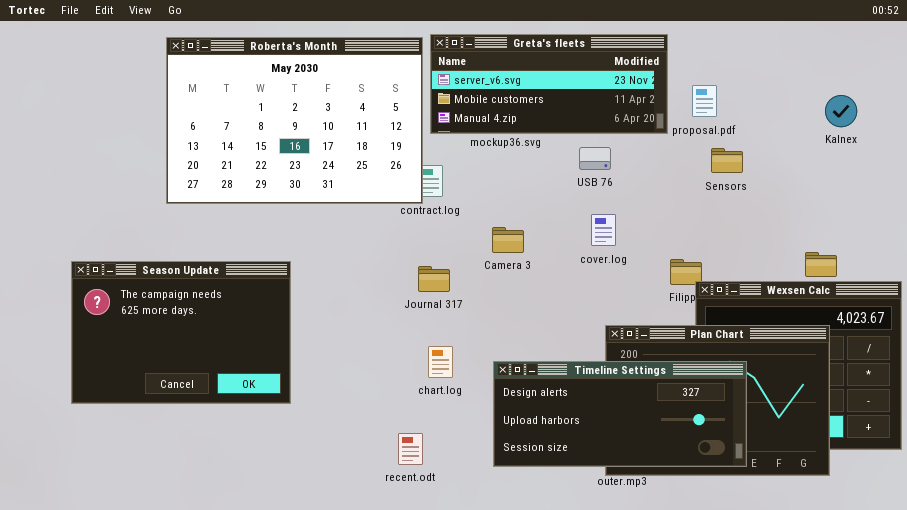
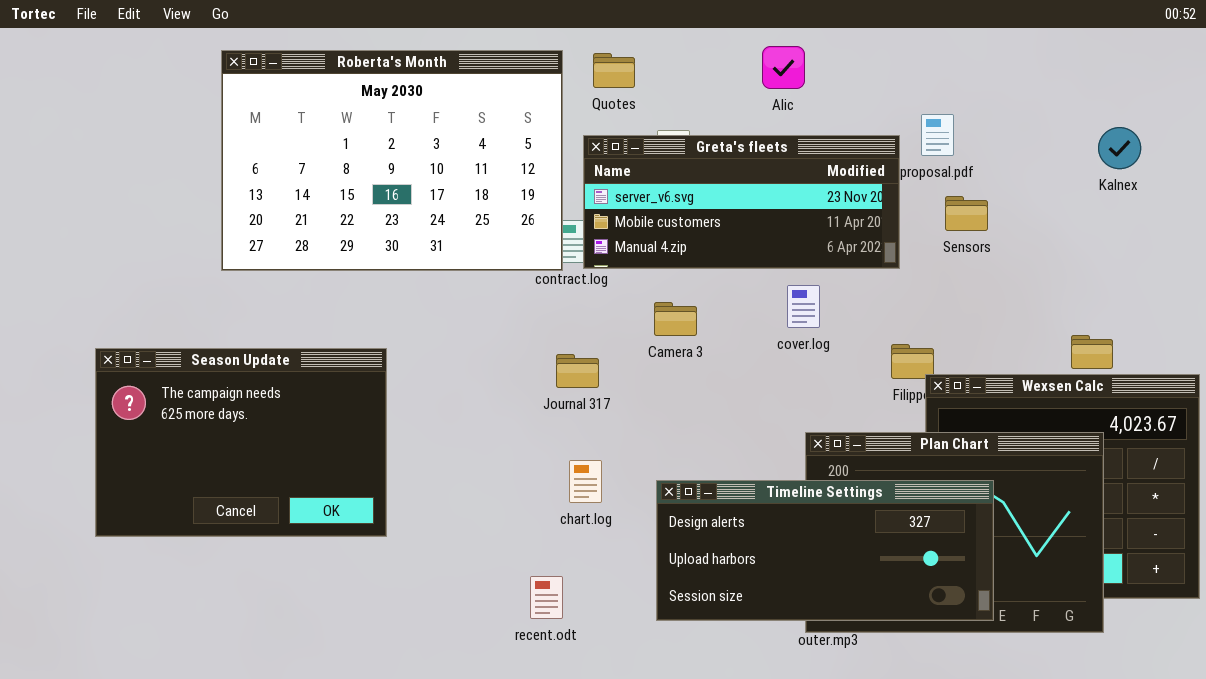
Greta's fleets: [430,34,668,134] -> [583,135,900,269], moved

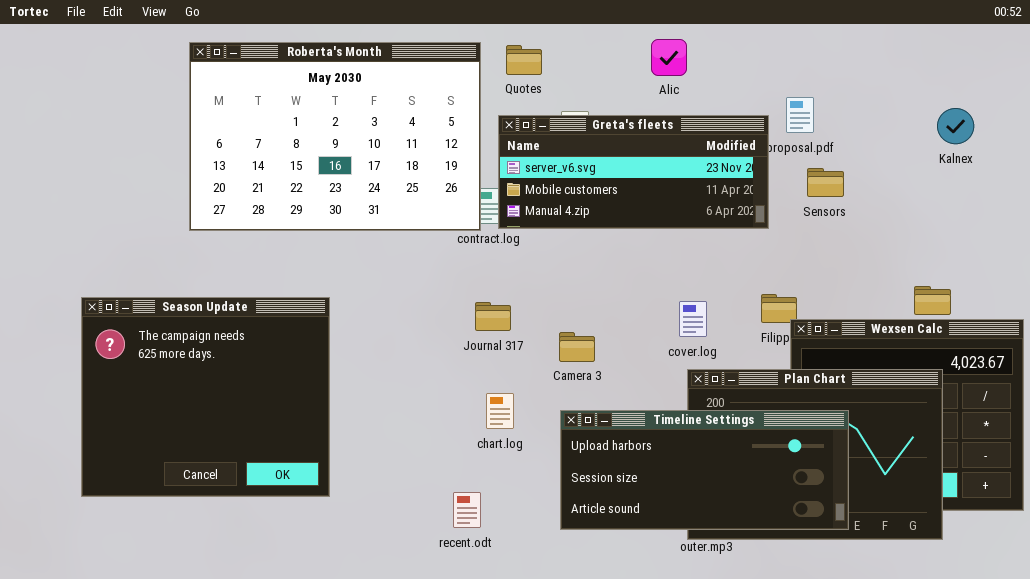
cover.log: [787,285,820,328] -> [679,301,707,337], moved
Camera 3: [654,302,697,336] -> [559,332,595,362], moved
Season Update: [95,348,387,537] -> [81,297,330,497], resized
Timeline Settings: [656,480,994,621] -> [560,410,849,530], scrolled down 1 row

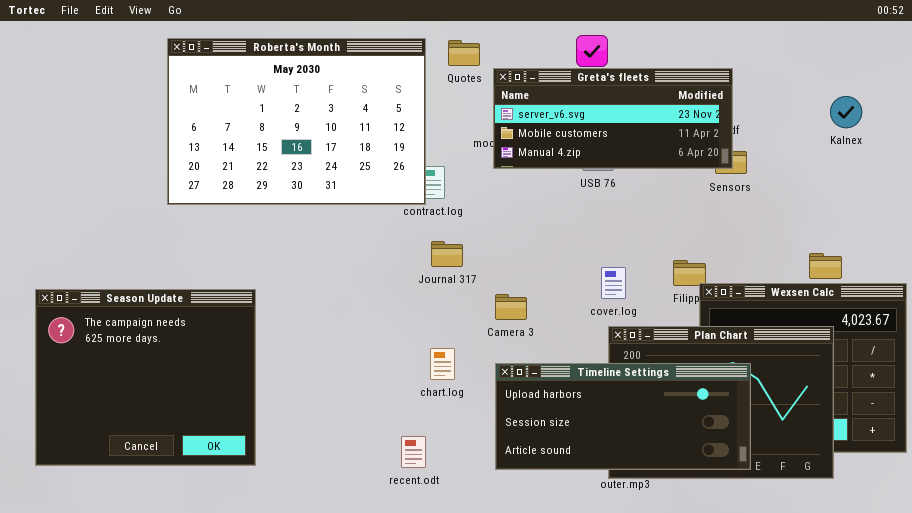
Greta's fleets: [498,115,769,229] -> [493,68,733,169], moved
Season Update: [81,297,330,497] -> [35,289,256,466], moved
Journal 317: [475,302,511,331] -> [431,241,463,267], moved

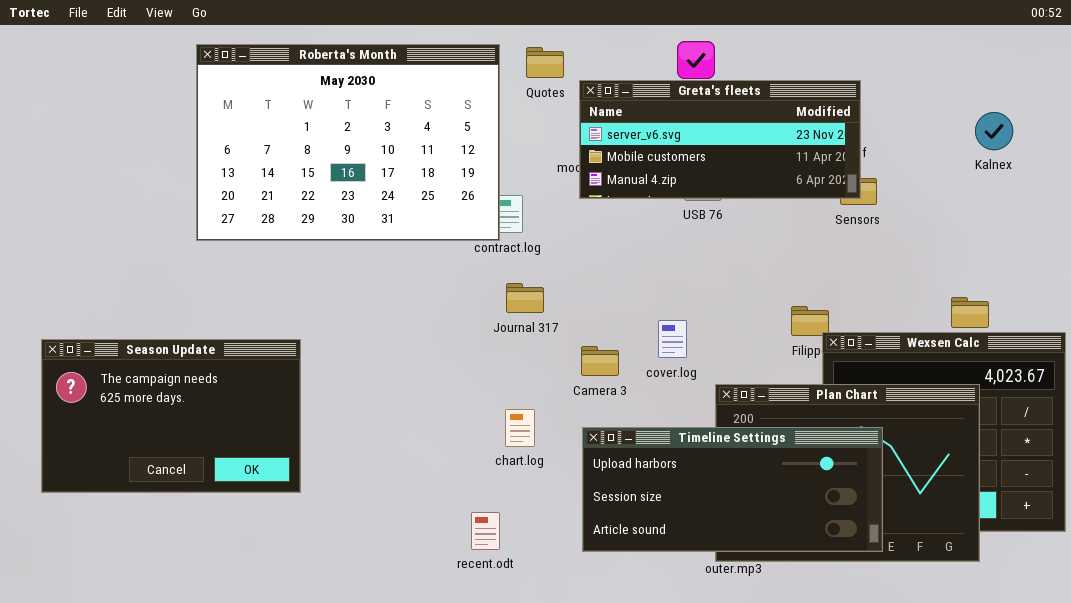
cover.log: [601,267,626,299] -> [658,320,687,358], moved
Season Update: [35,289,256,466] -> [41,339,301,493], resized

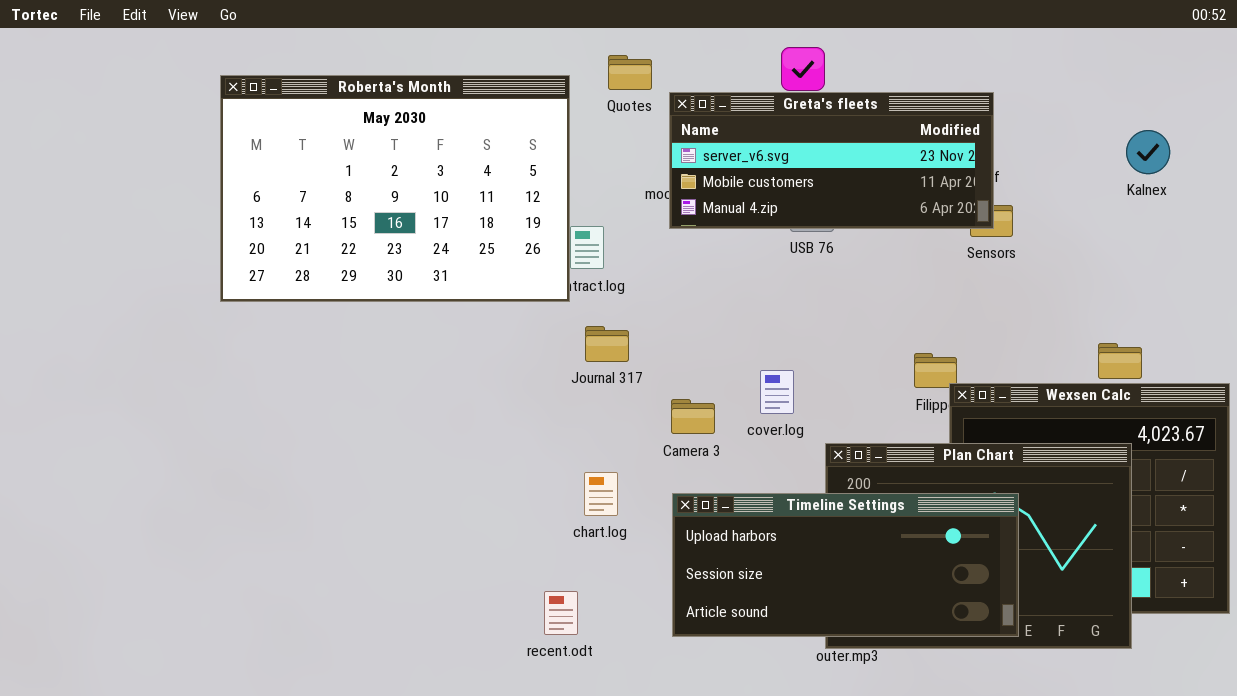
Roberta's Month: [196,44,500,241] -> [220,75,570,302], moved
Season Update: [41,339,301,493] -> none, closed

